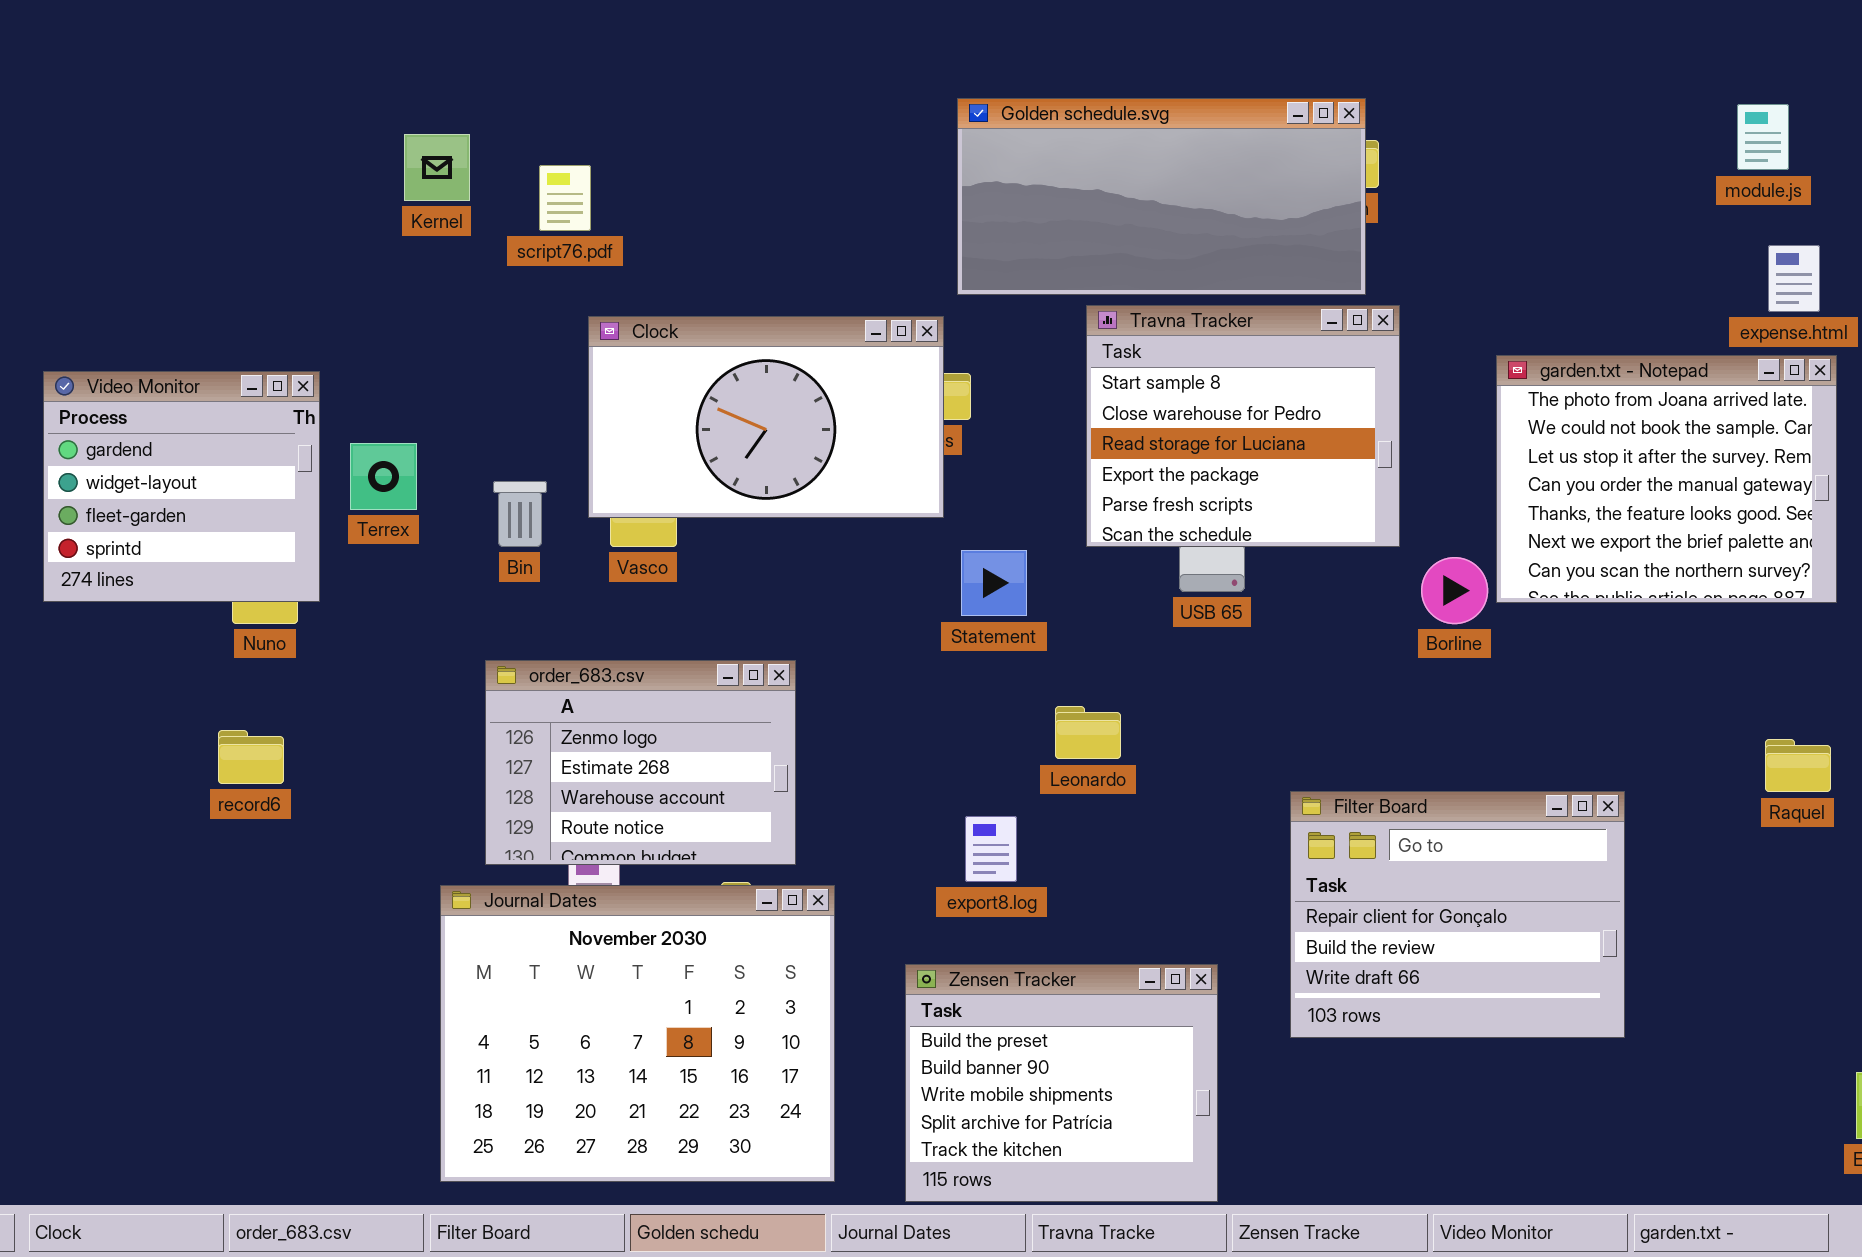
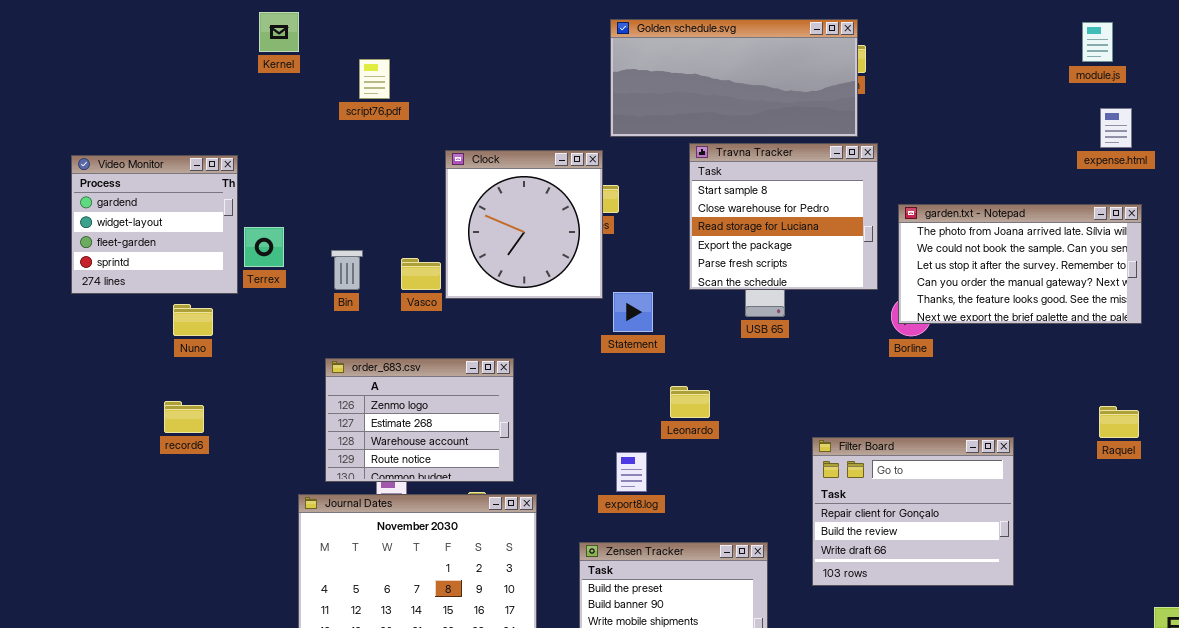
Kernel: [404,134,470,201] -> [259,12,299,52], moved
Clock: [588,316,944,518] -> [445,150,603,299], resized
garden.txt - Notepad: [1496,355,1837,603] -> [898,204,1142,324], resized
Video Monitor: [43,371,320,602] -> [71,155,238,294], moved

